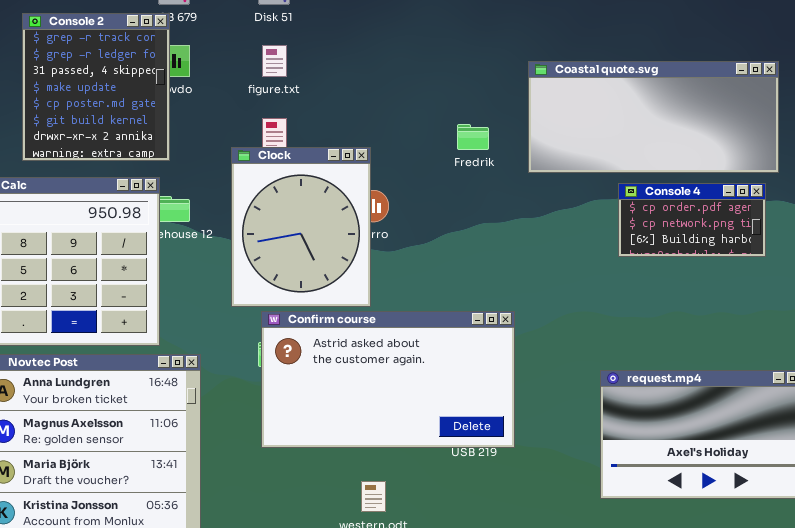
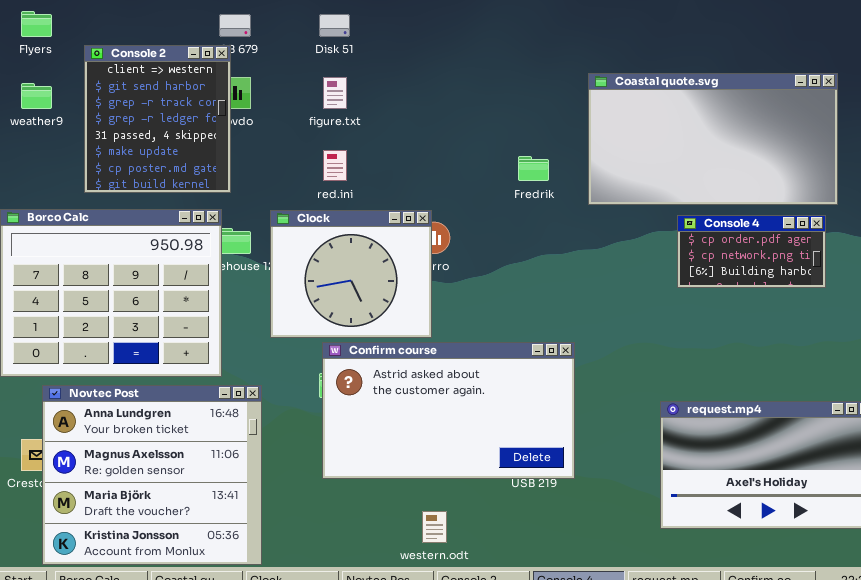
Console 2: [22,13,170,161] -> [84,45,231,193], scrolled up 2 rows
Coastal quote.svg: [528,61,779,173] -> [588,73,838,205], resized
Clock: [231,147,371,307] -> [270,210,432,338], resized

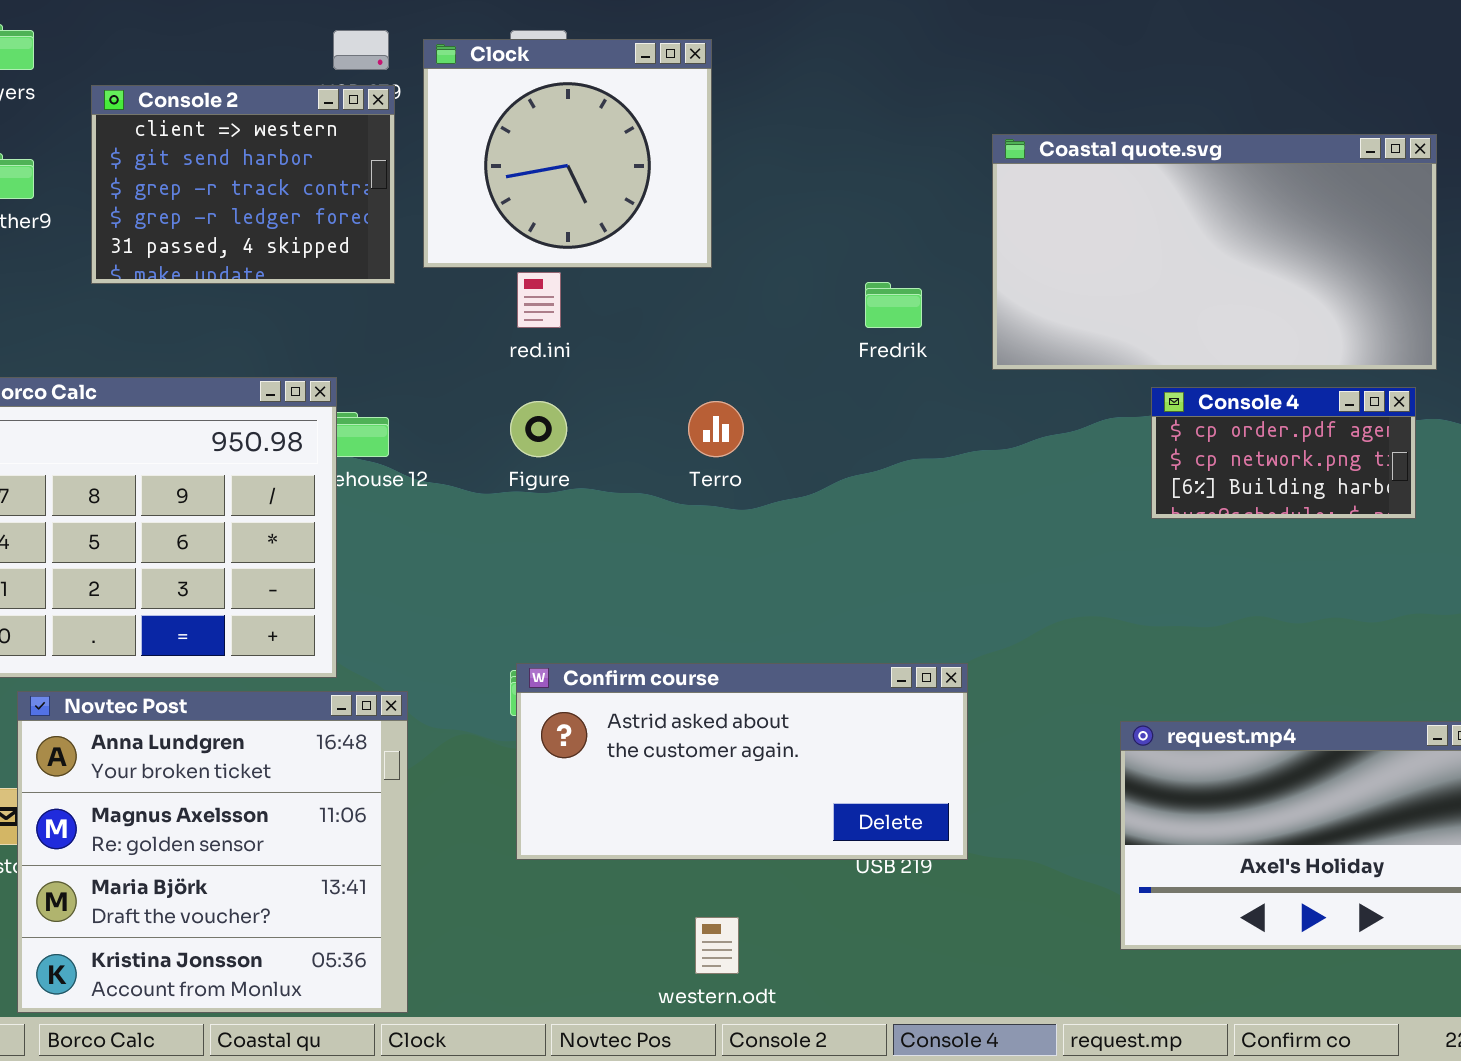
Console 2: [84,45,231,193] -> [91,85,395,284], resized
Clock: [270,210,432,338] -> [423,39,712,268], moved
Confirm course: [322,342,575,479] -> [516,663,968,860], resized

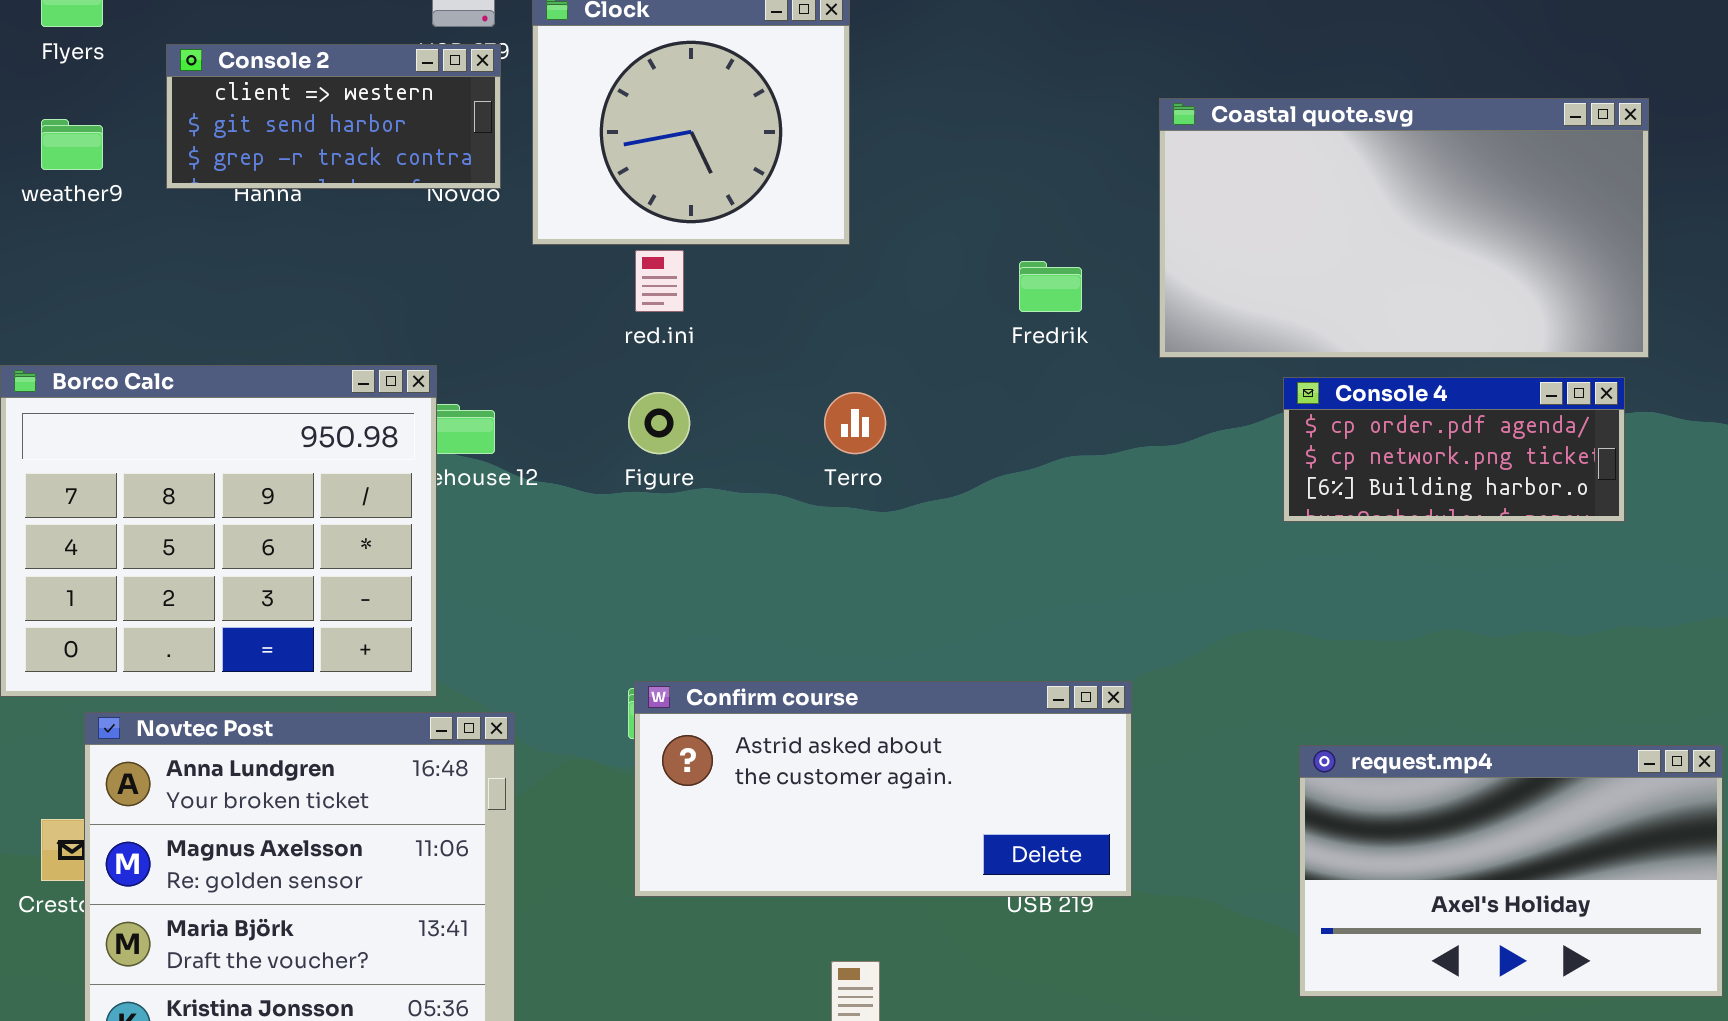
Console 2: [91,85,395,284] -> [166,44,501,189], resized
Console 4: [1151,387,1416,519] -> [1283,377,1625,522], resized

